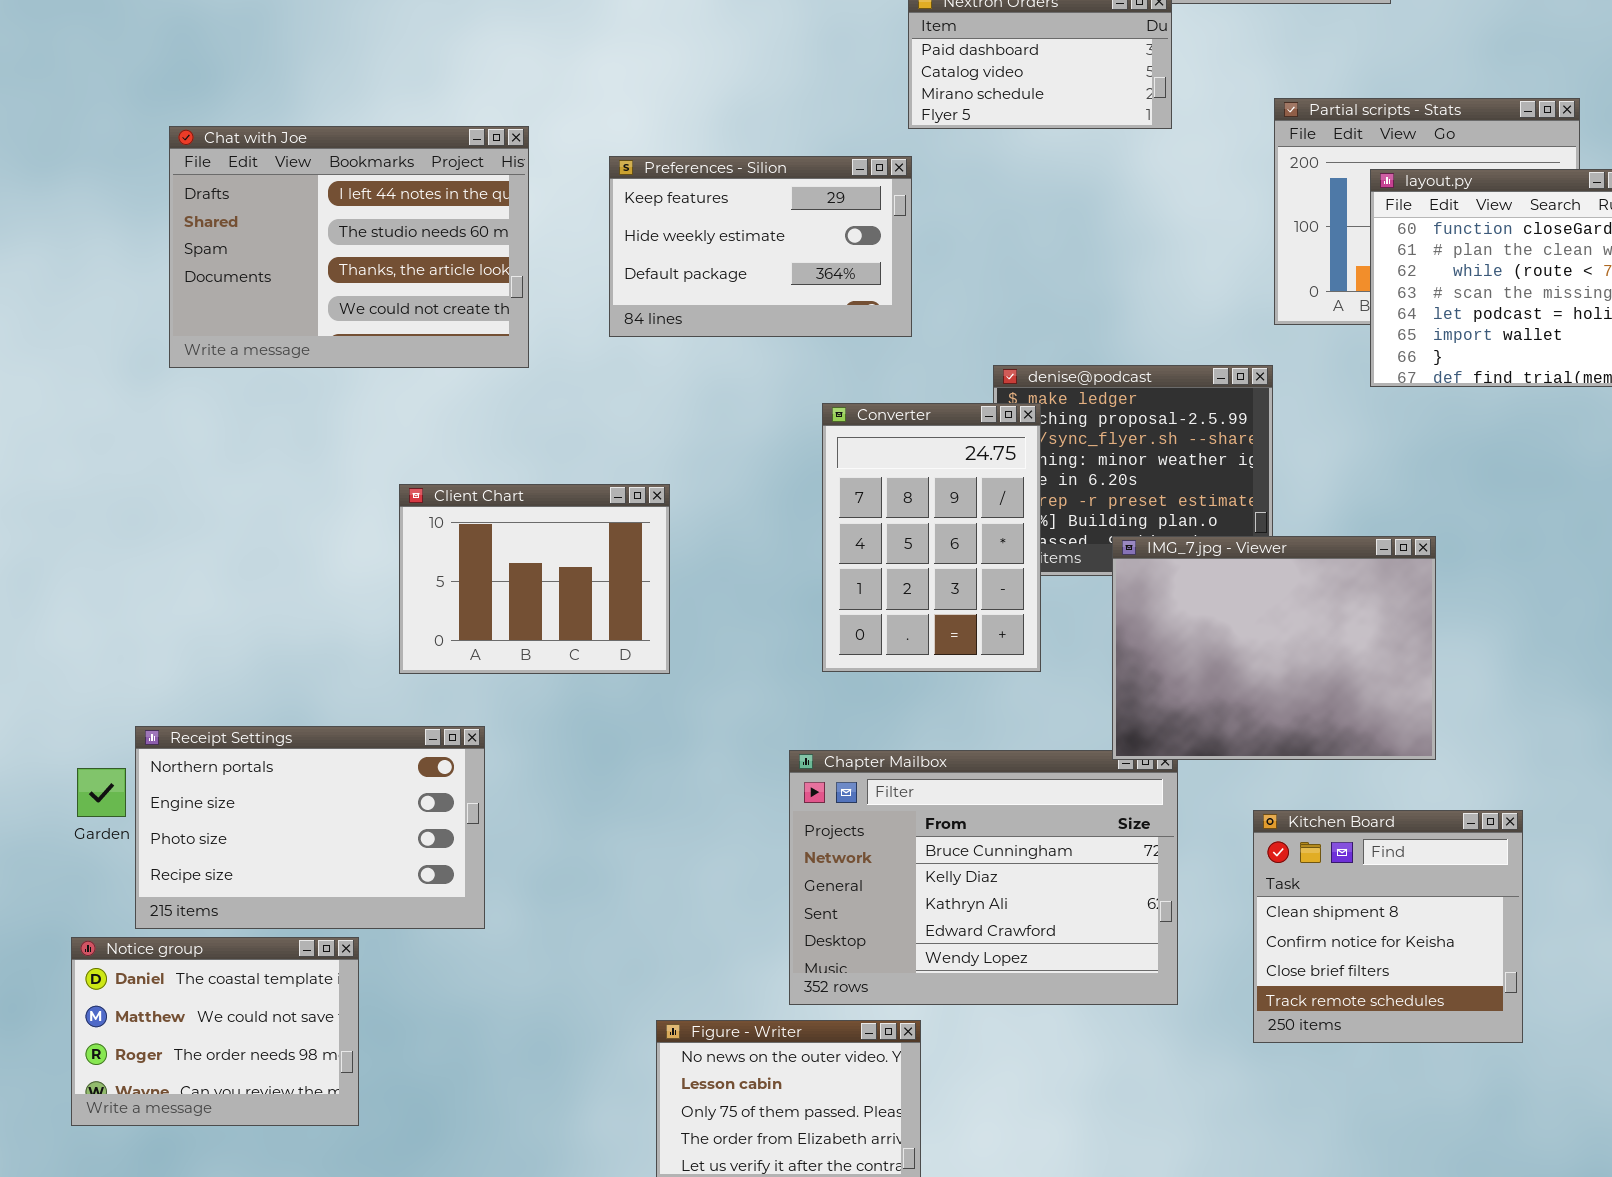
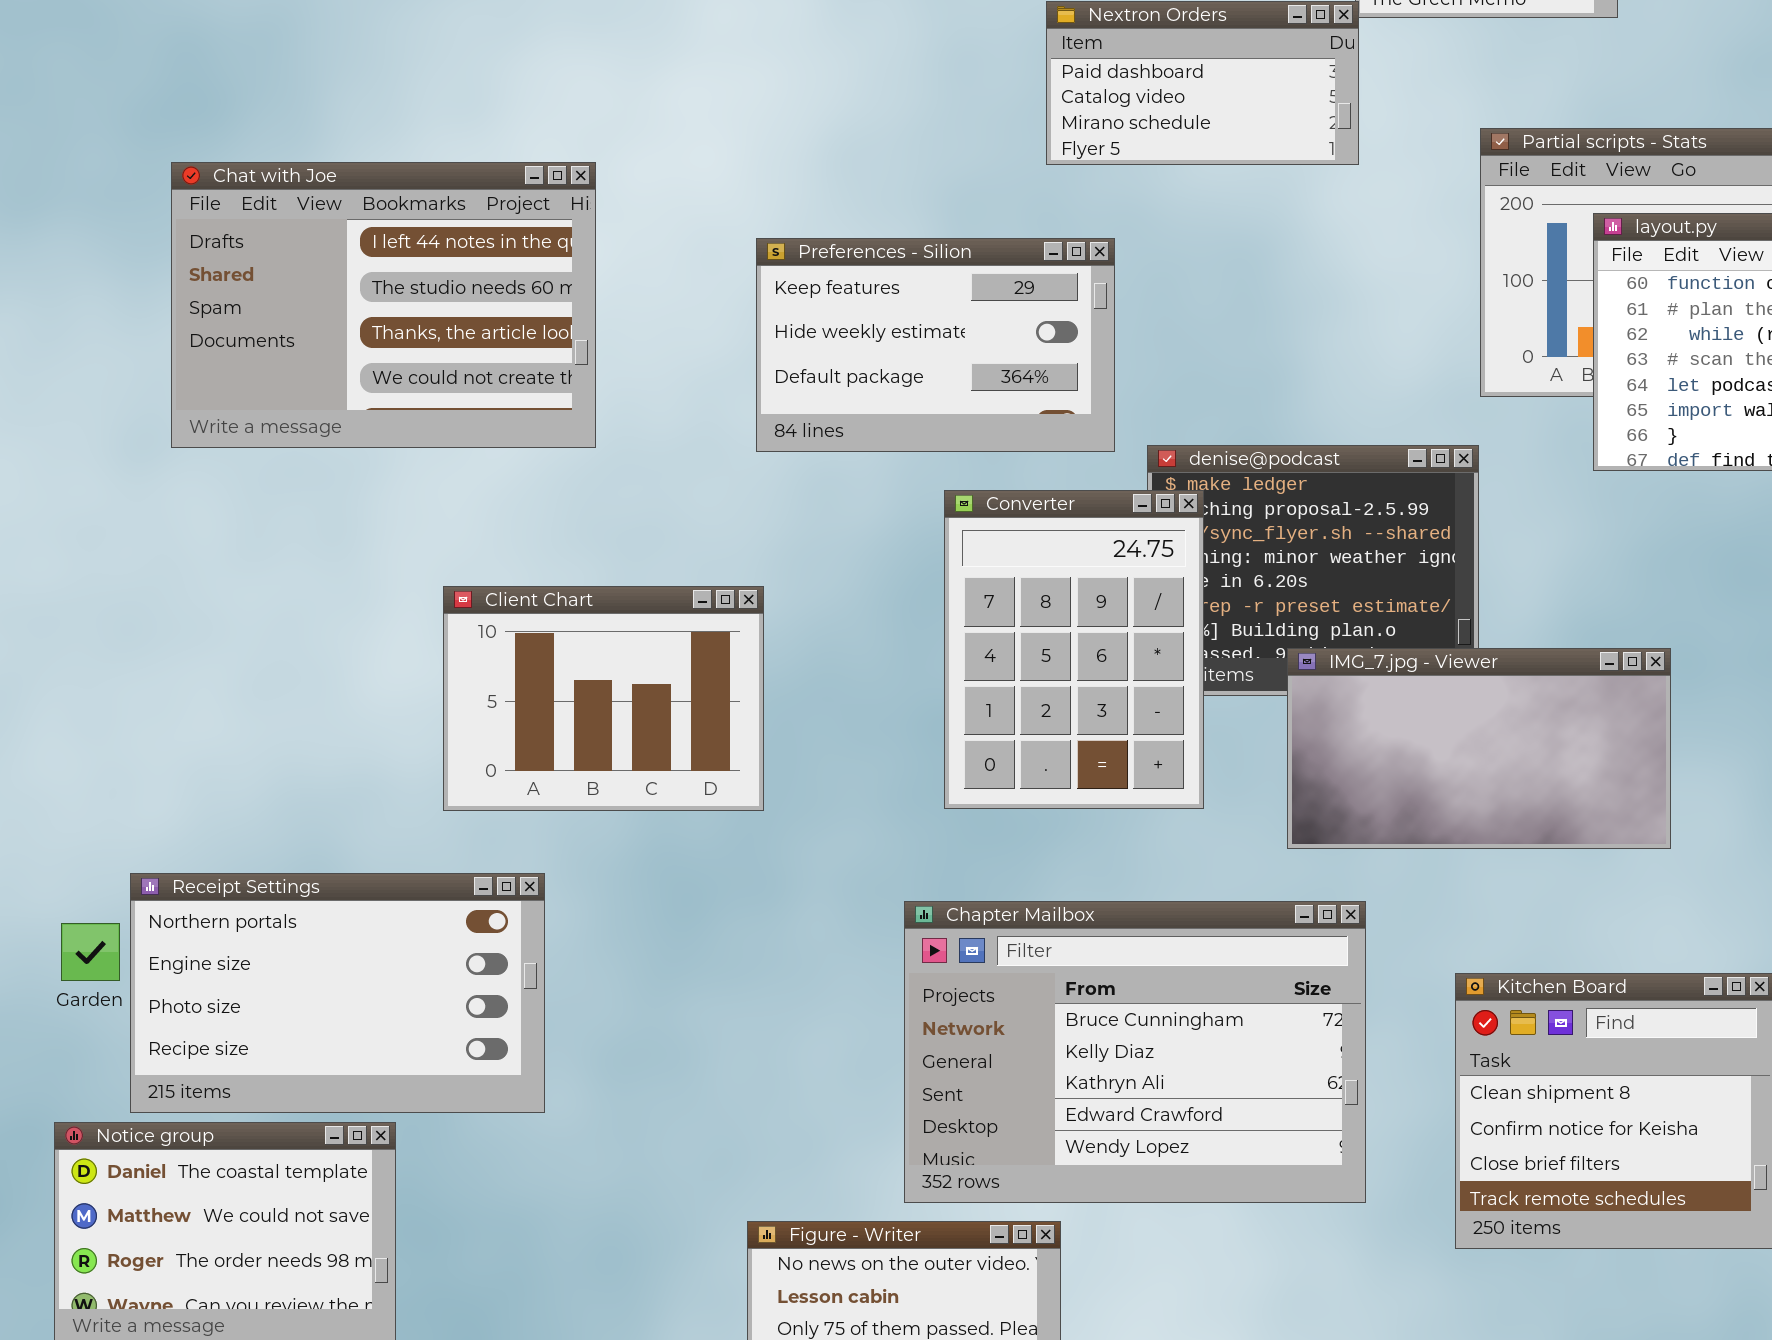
Preferences - Silion: [609,156,912,337] -> [756,238,1115,452], moved
IMG_7.jpg - Viewer: [1112,536,1436,760] -> [1287,648,1671,849], resized

